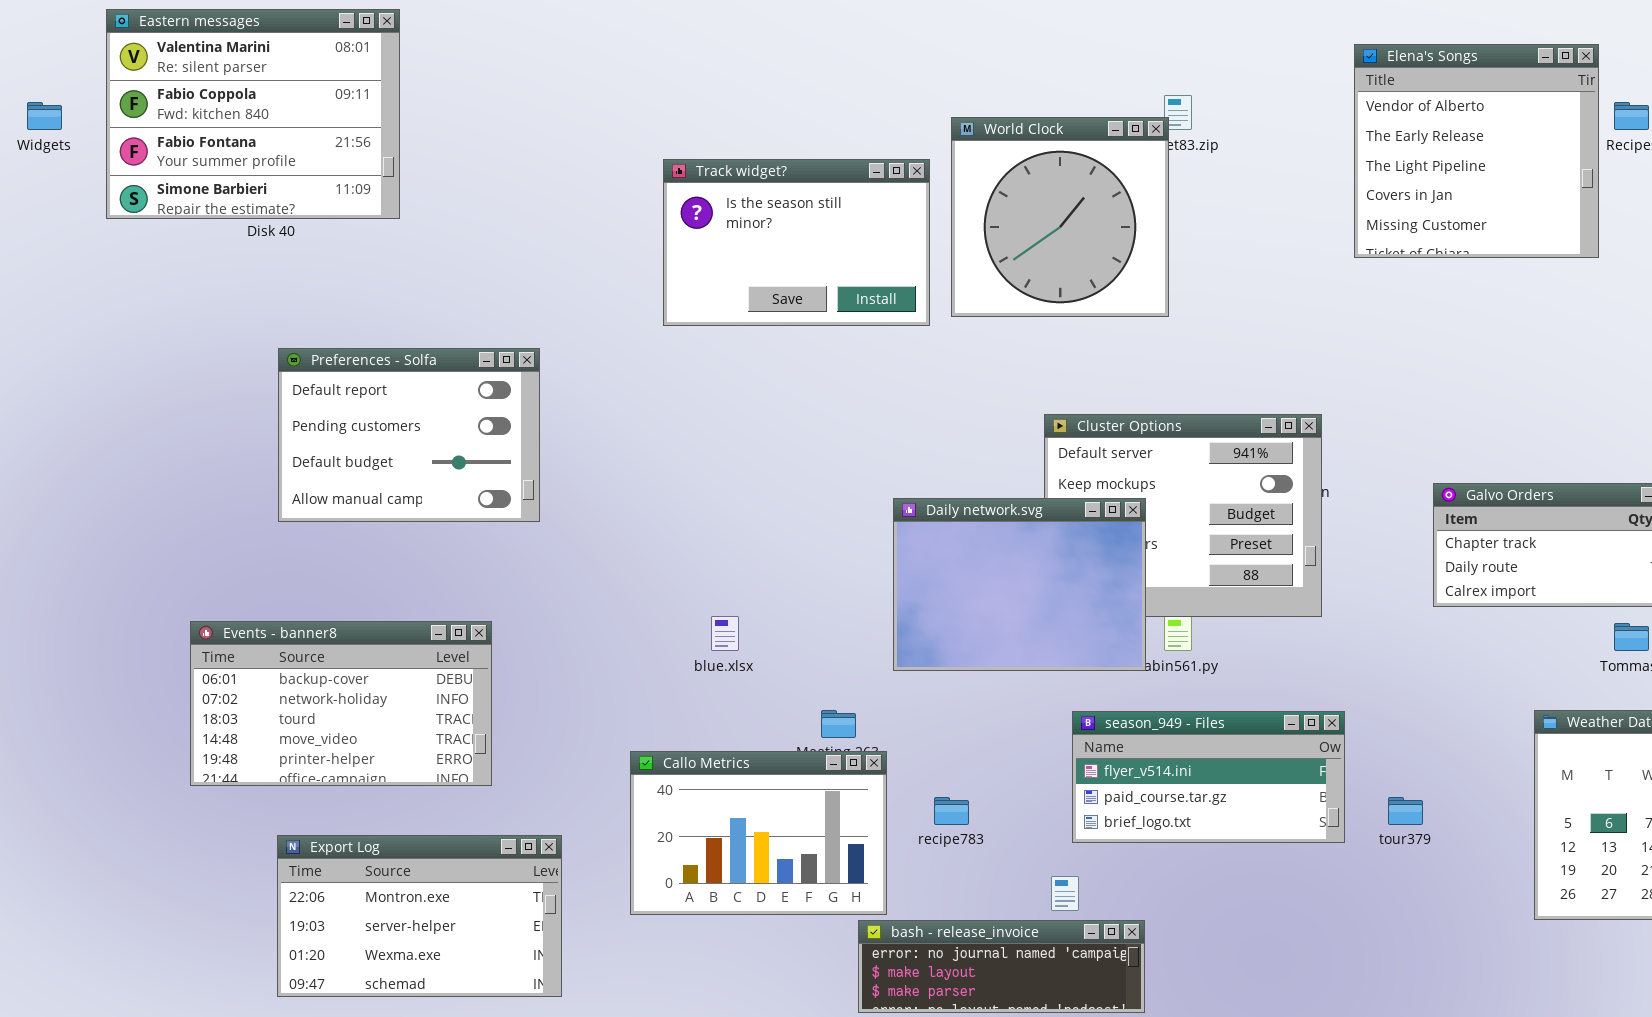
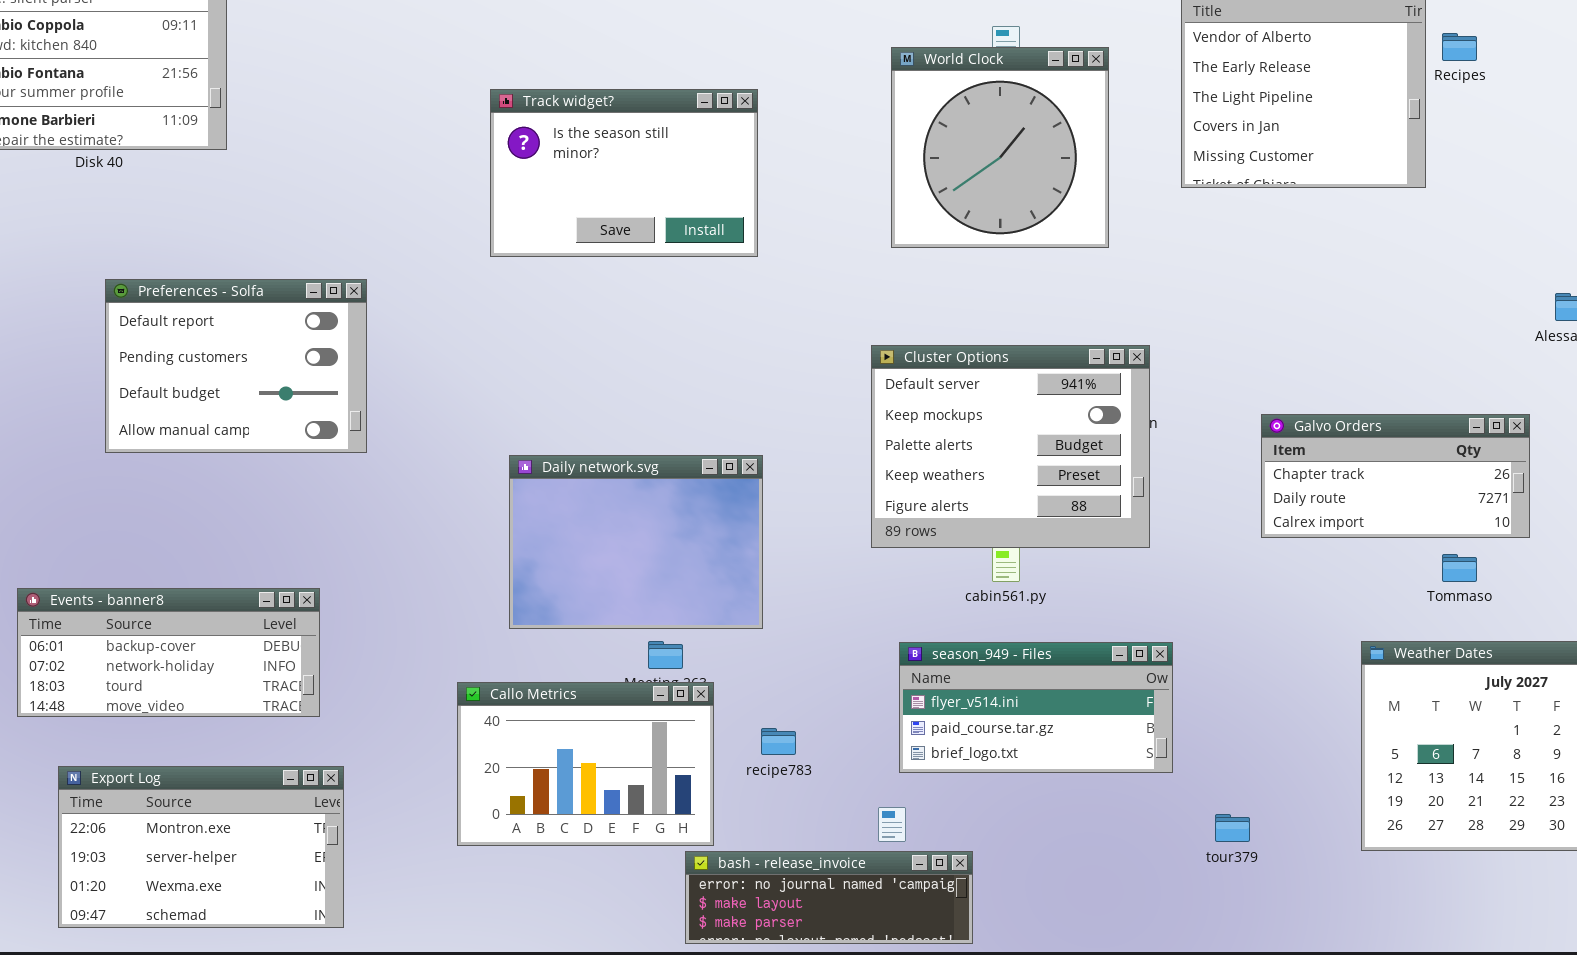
World Clock: [951,117,1169,317] -> [891,47,1109,248], moved
Daily network.svg: [893,498,1146,671] -> [509,455,763,629], moved
Events - banner8: [190,621,492,786] -> [17,588,320,717], resized
tour379: [1388,797,1423,825] -> [1215,814,1250,842], moved
Export Log: [277,835,562,997] -> [58,766,344,928], moved

